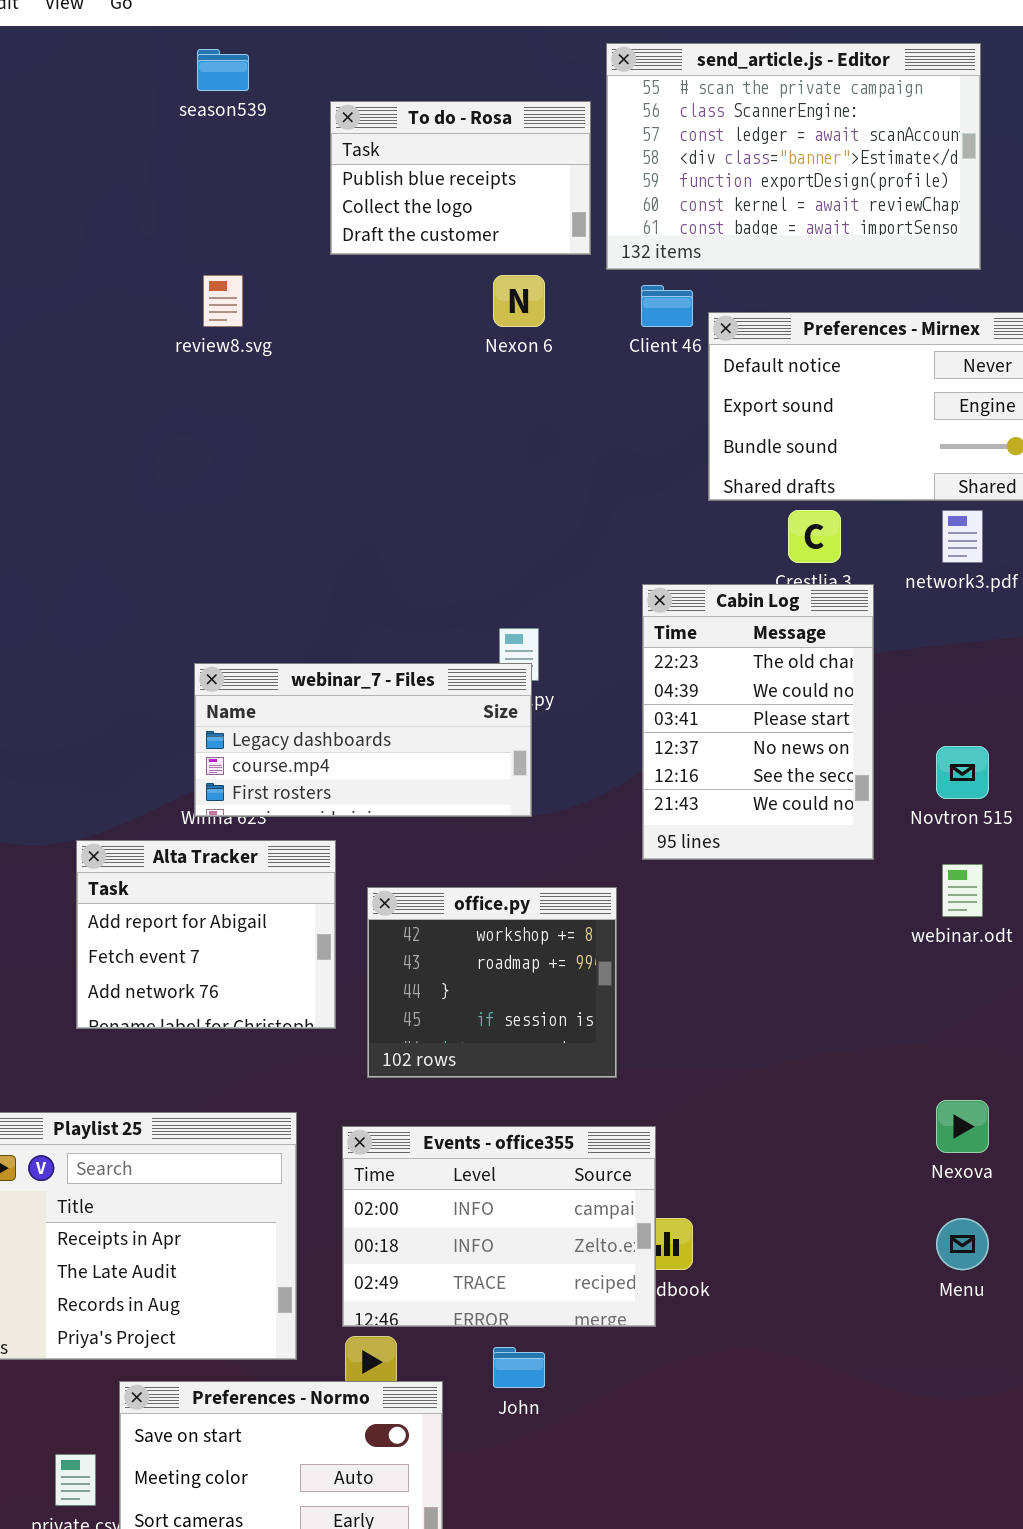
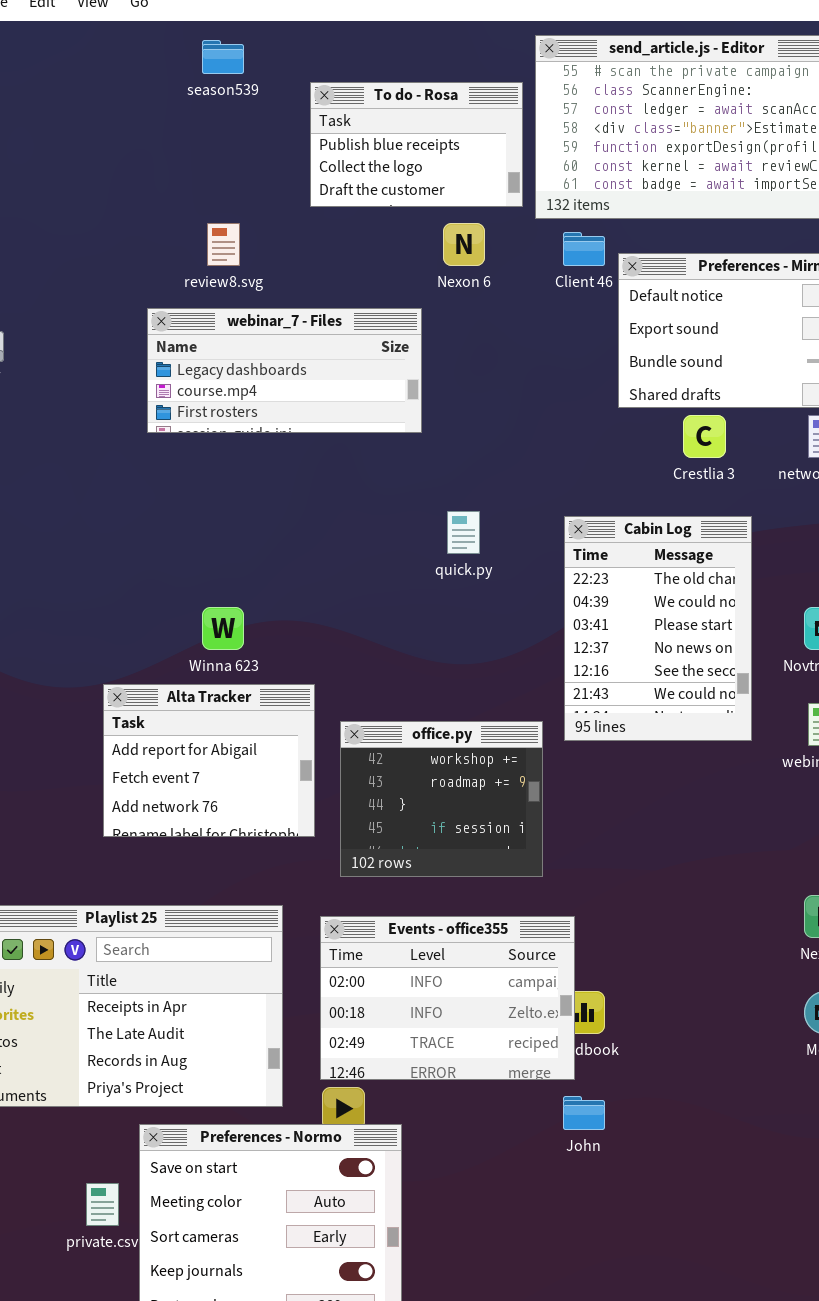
Cabin Log: [642,584,874,860] -> [564,516,752,741], moved
webinar_7 - Files: [194,663,532,817] -> [147,308,422,433], moved
John: [493,1347,545,1388] -> [563,1096,605,1130], moved

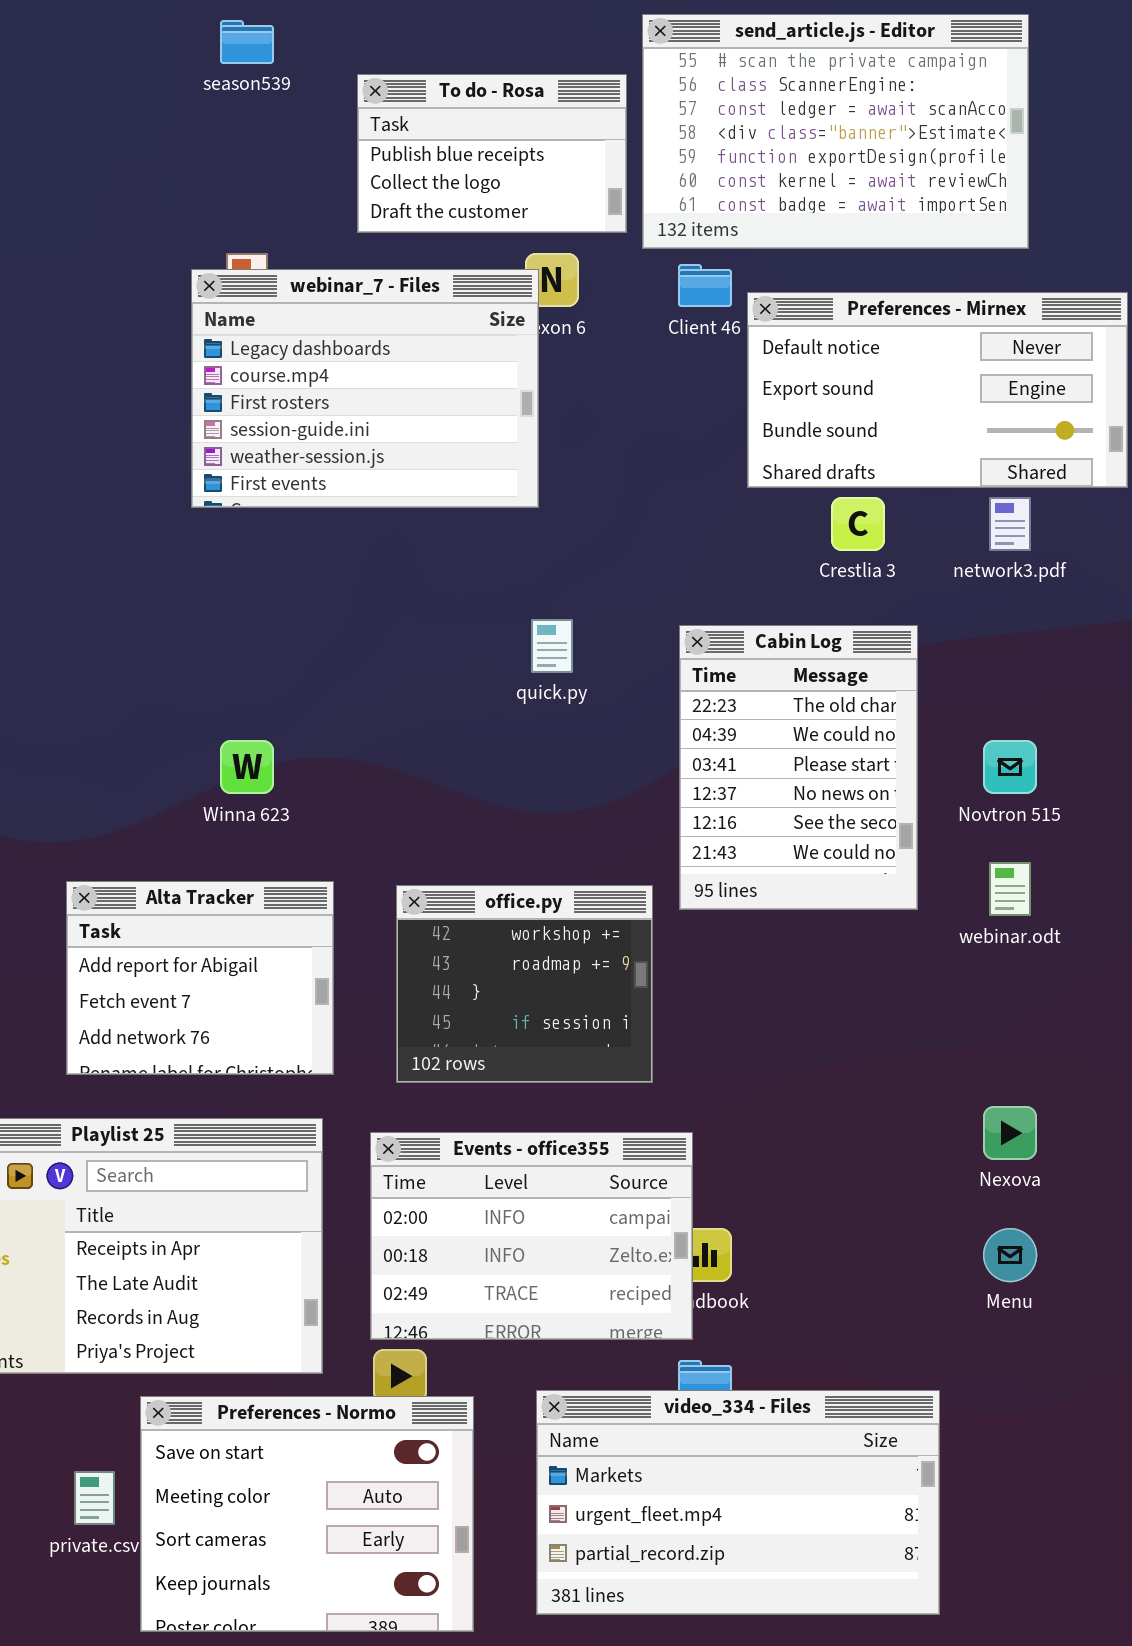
webinar_7 - Files: [147,308,422,433] -> [191,269,539,508], moved, resized
Alta Tracker: [103,684,315,837] -> [66,881,334,1075], moved
video_334 - Files: none -> [536,1390,940,1615], opened

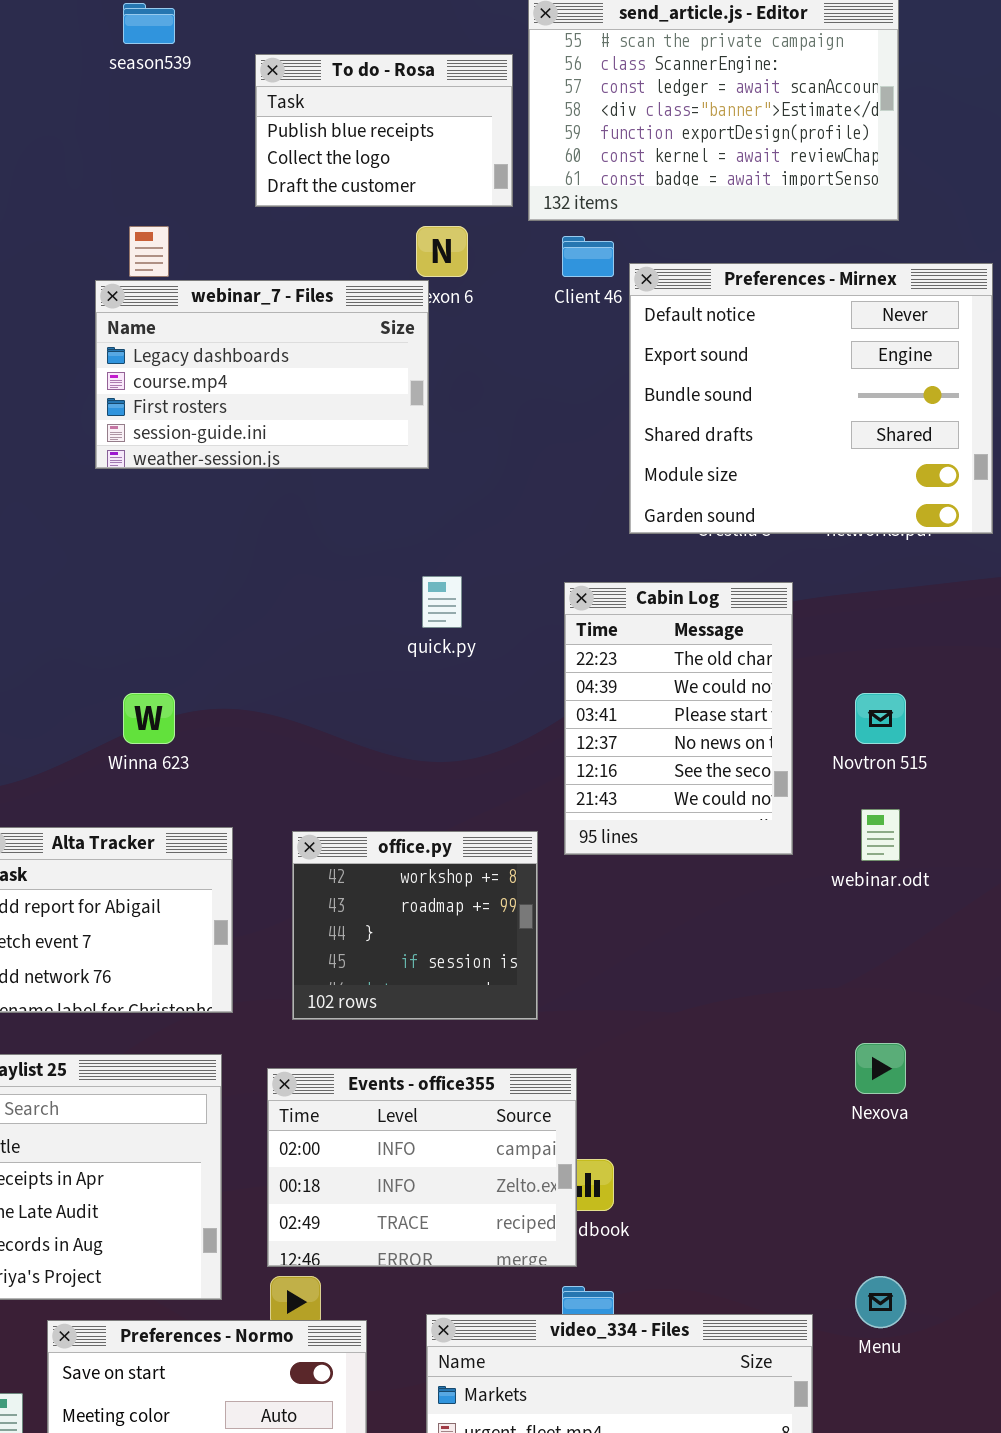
webinar_7 - Files: [191,269,539,508] -> [95,280,429,469], resized
Preferences - Mirnex: [747,292,1128,488] -> [629,263,993,534], resized
Menu: [983,1228,1037,1282] -> [855,1276,906,1328], moved

